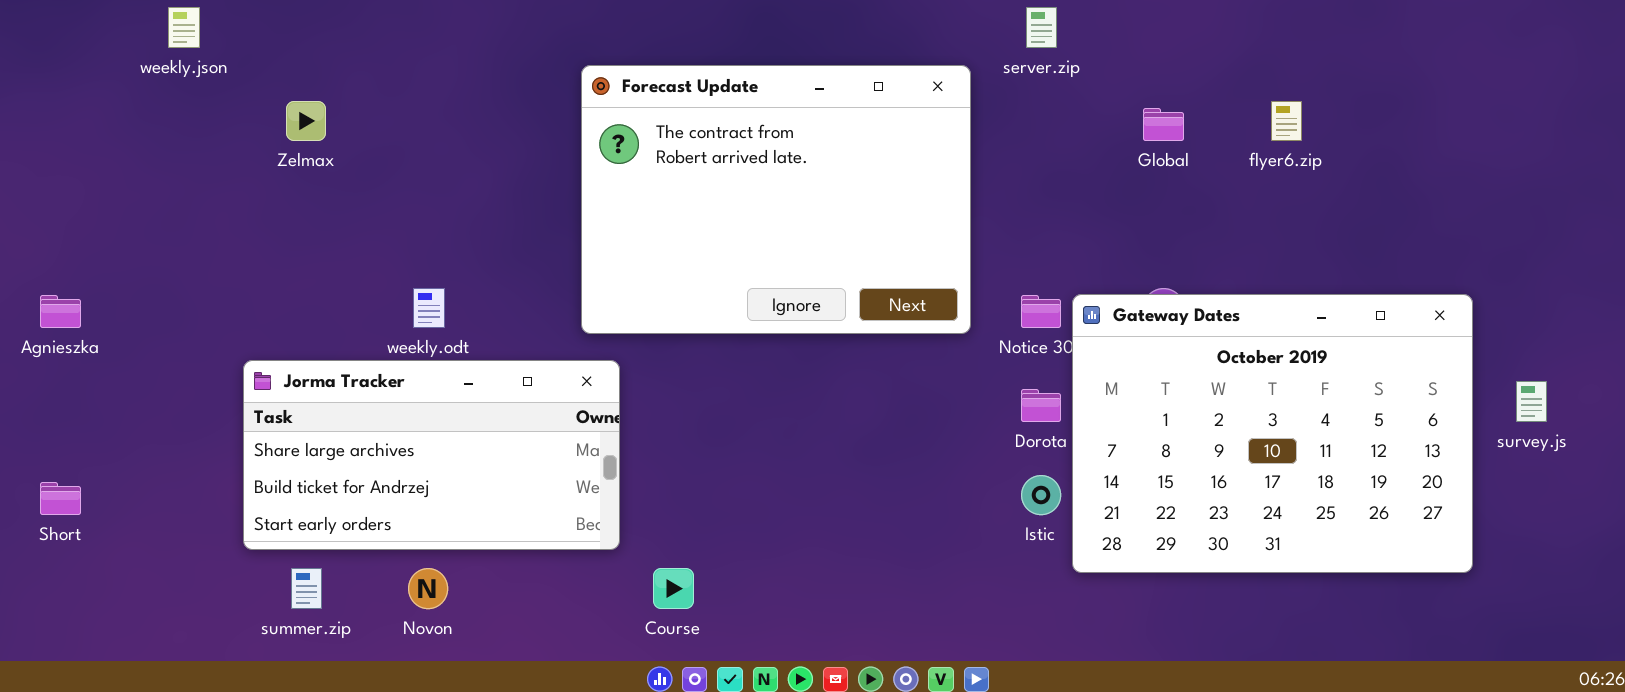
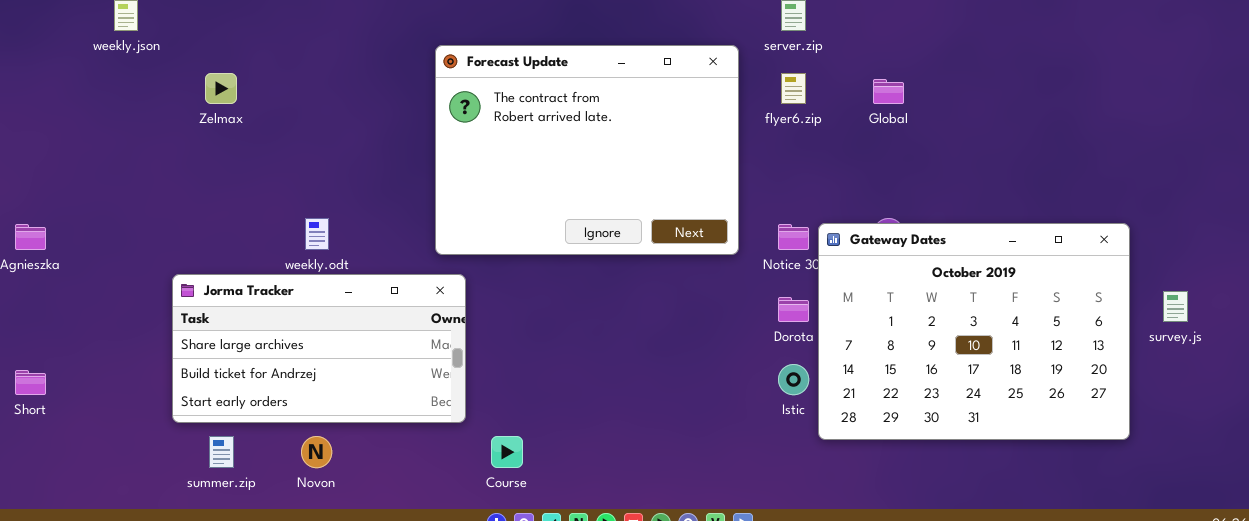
flyer6.zip: [1271,101,1302,141] -> [781,73,806,104], moved

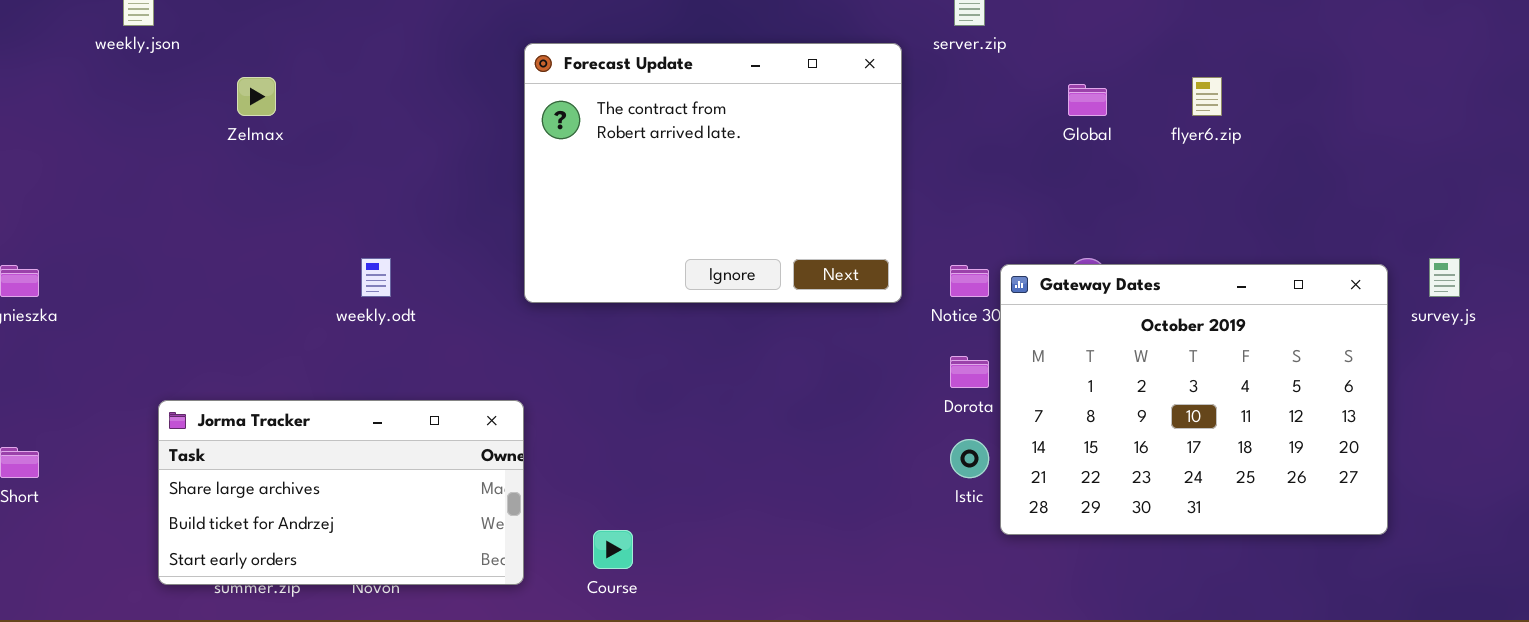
flyer6.zip: [781,73,806,104] -> [1192,77,1222,116], moved
Jorma Tracker: [172,274,466,423] -> [158,400,524,585], moved
survey.js: [1163,291,1188,322] -> [1429,258,1460,297], moved

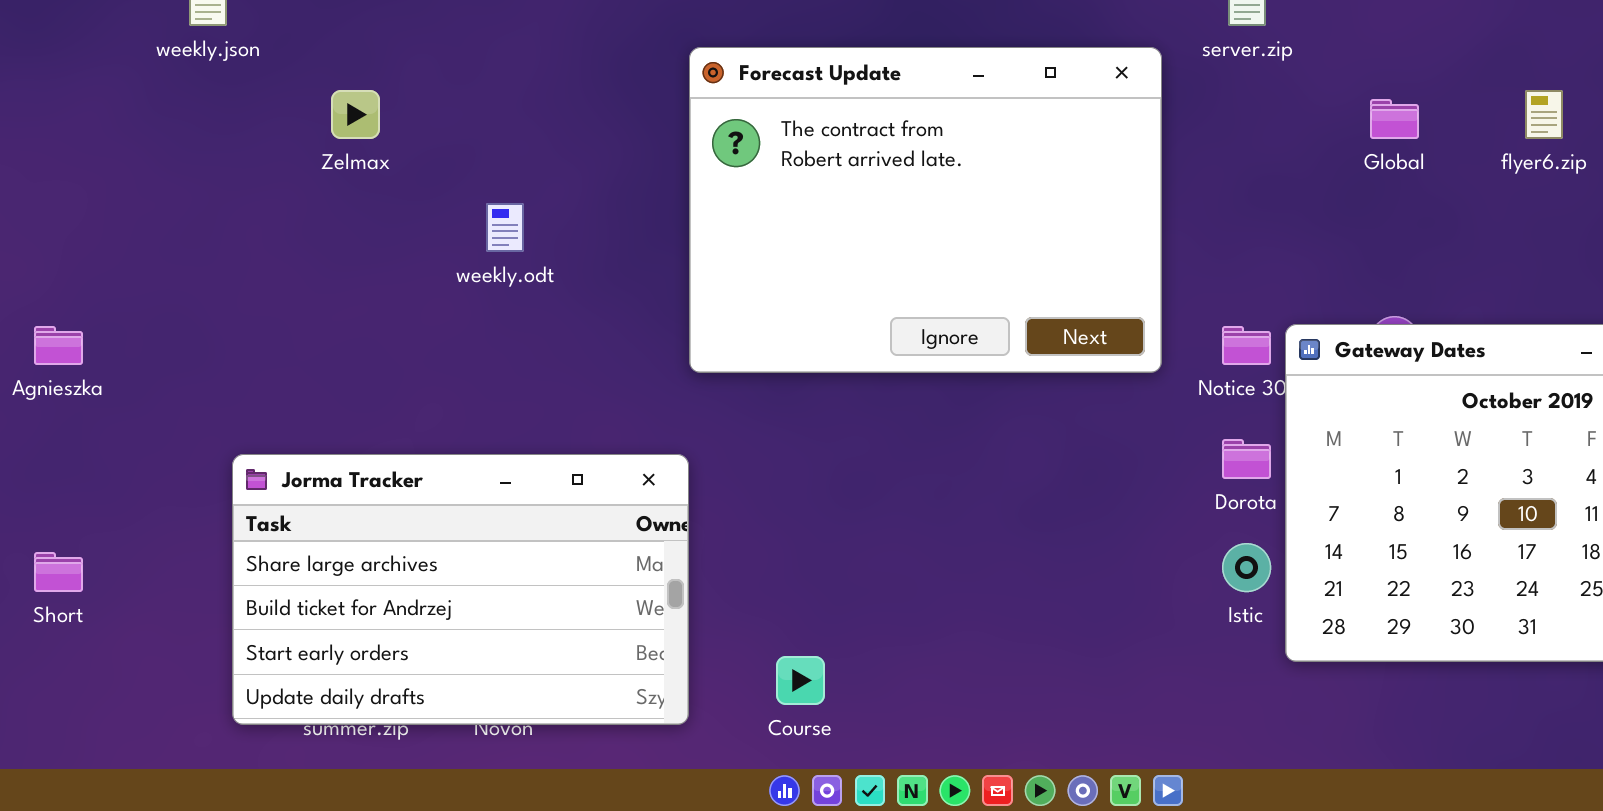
weekly.odt: [361,258,391,297] -> [486,203,524,252], moved
Jorma Tracker: [158,400,524,585] -> [232,454,689,725], resized

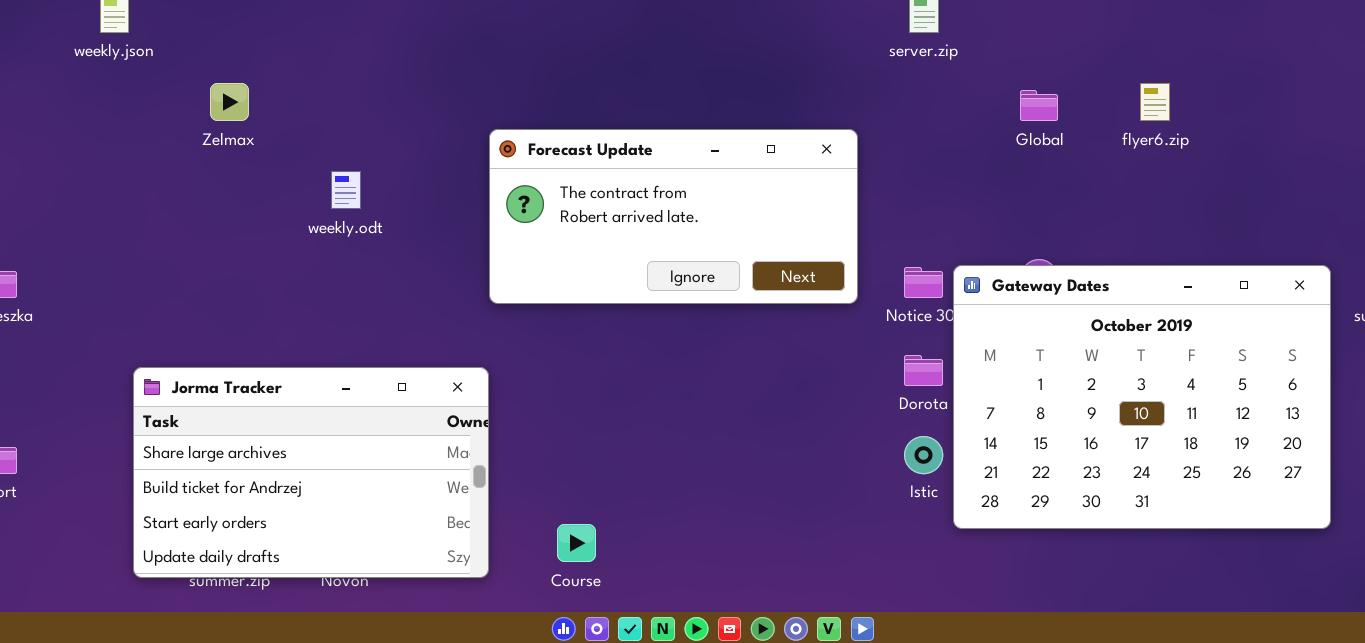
Forecast Update: [689,47,1162,373] -> [489,129,858,304], resized

